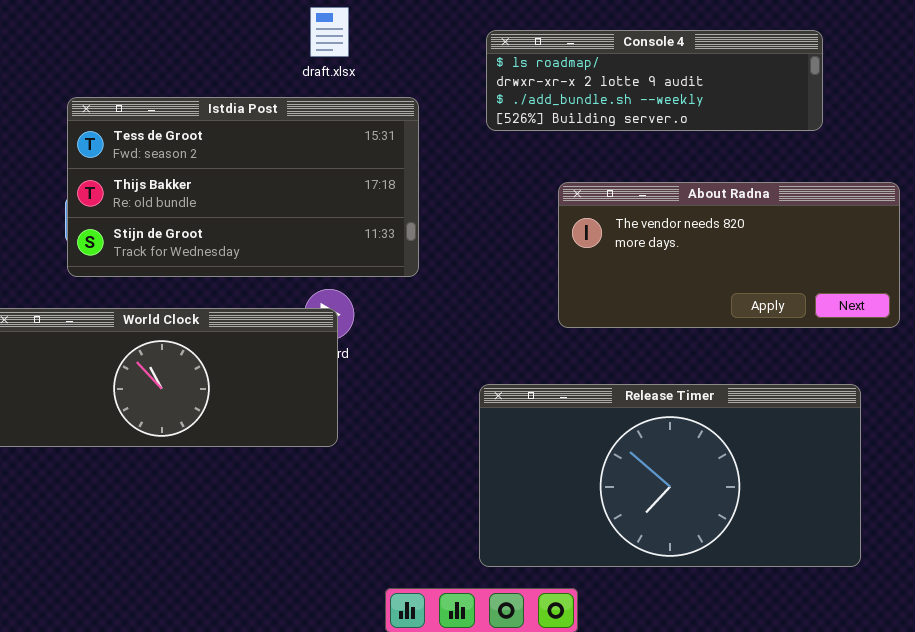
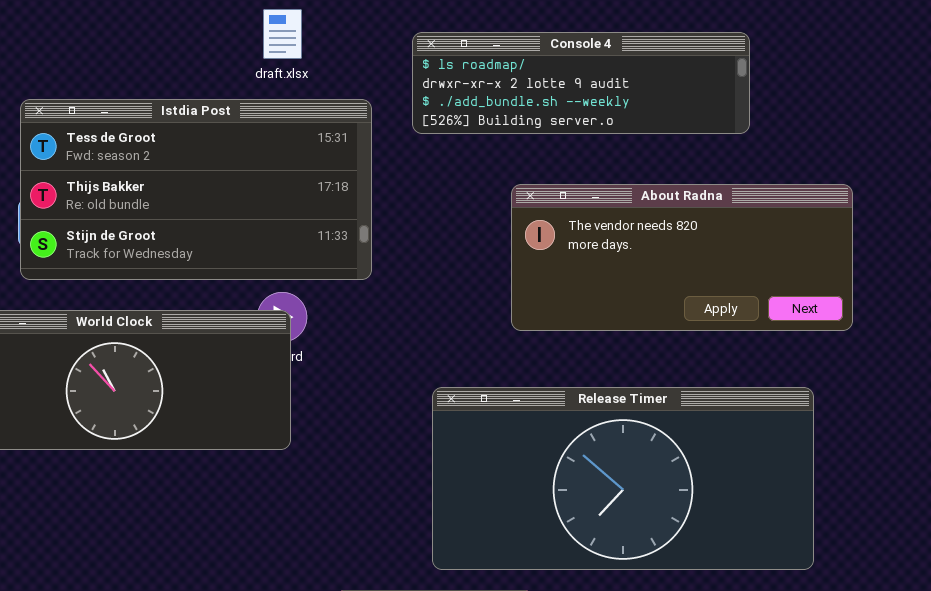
Console 4: [486,30,823,131] -> [412,32,750,134], moved

